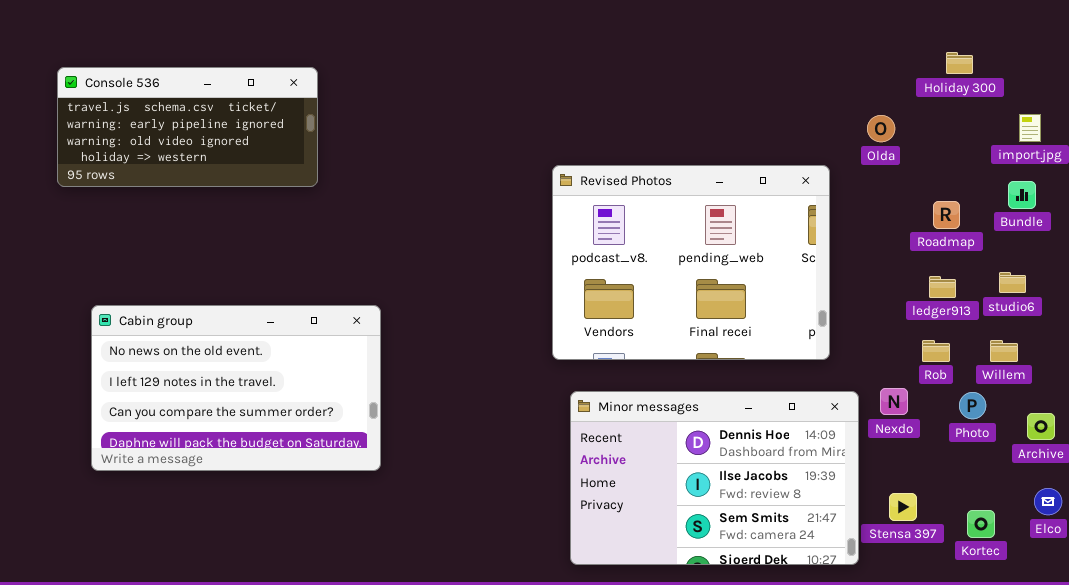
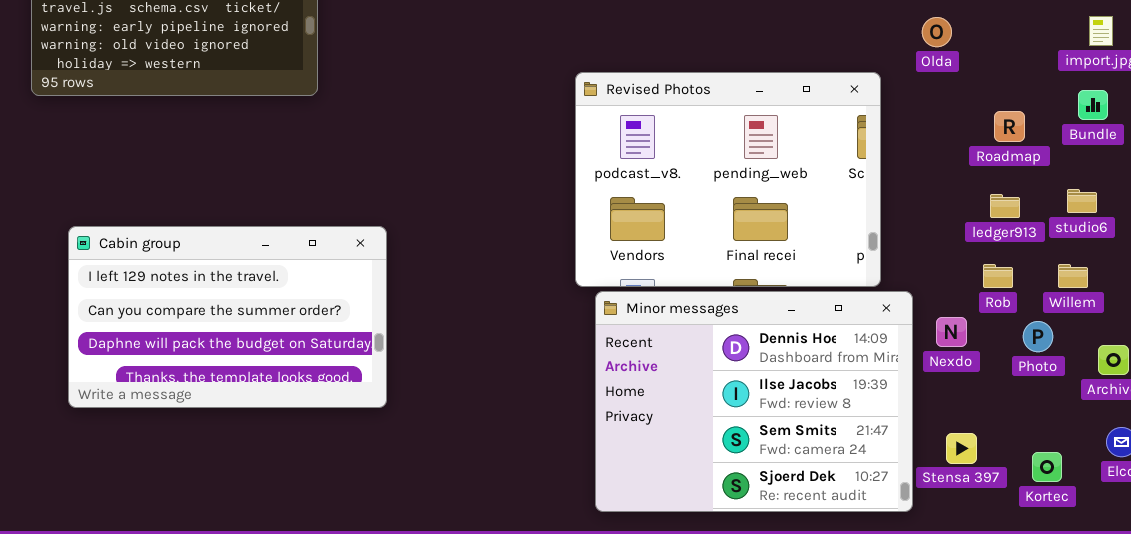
Cabin group: [91,305,381,471] -> [68,226,387,408], scrolled down 1 row
Minor messages: [570,391,859,565] -> [595,291,913,512], resized

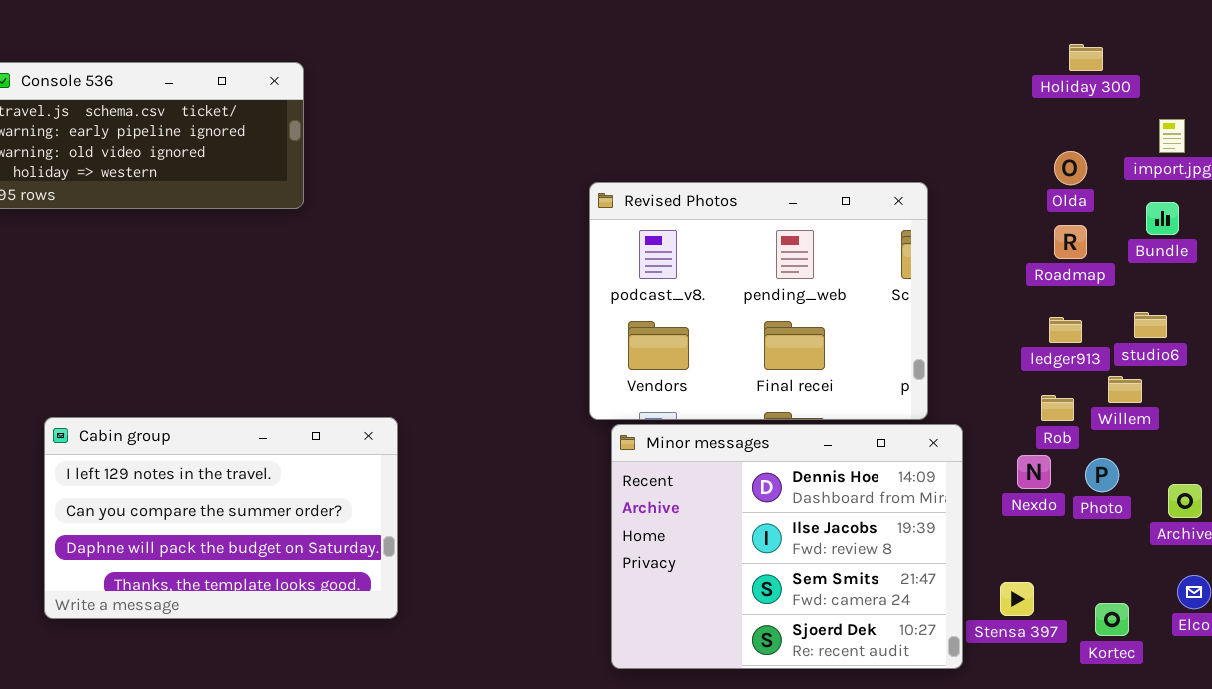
Olda: [922,17,952,47] -> [1054,151,1087,185], moved
Cabin group: [68,226,387,408] -> [44,417,398,619], moved
Willem: [1058,264,1088,288] -> [1108,376,1142,403], moved
Nexdo: [936,317,967,347] -> [1017,455,1051,489], moved

